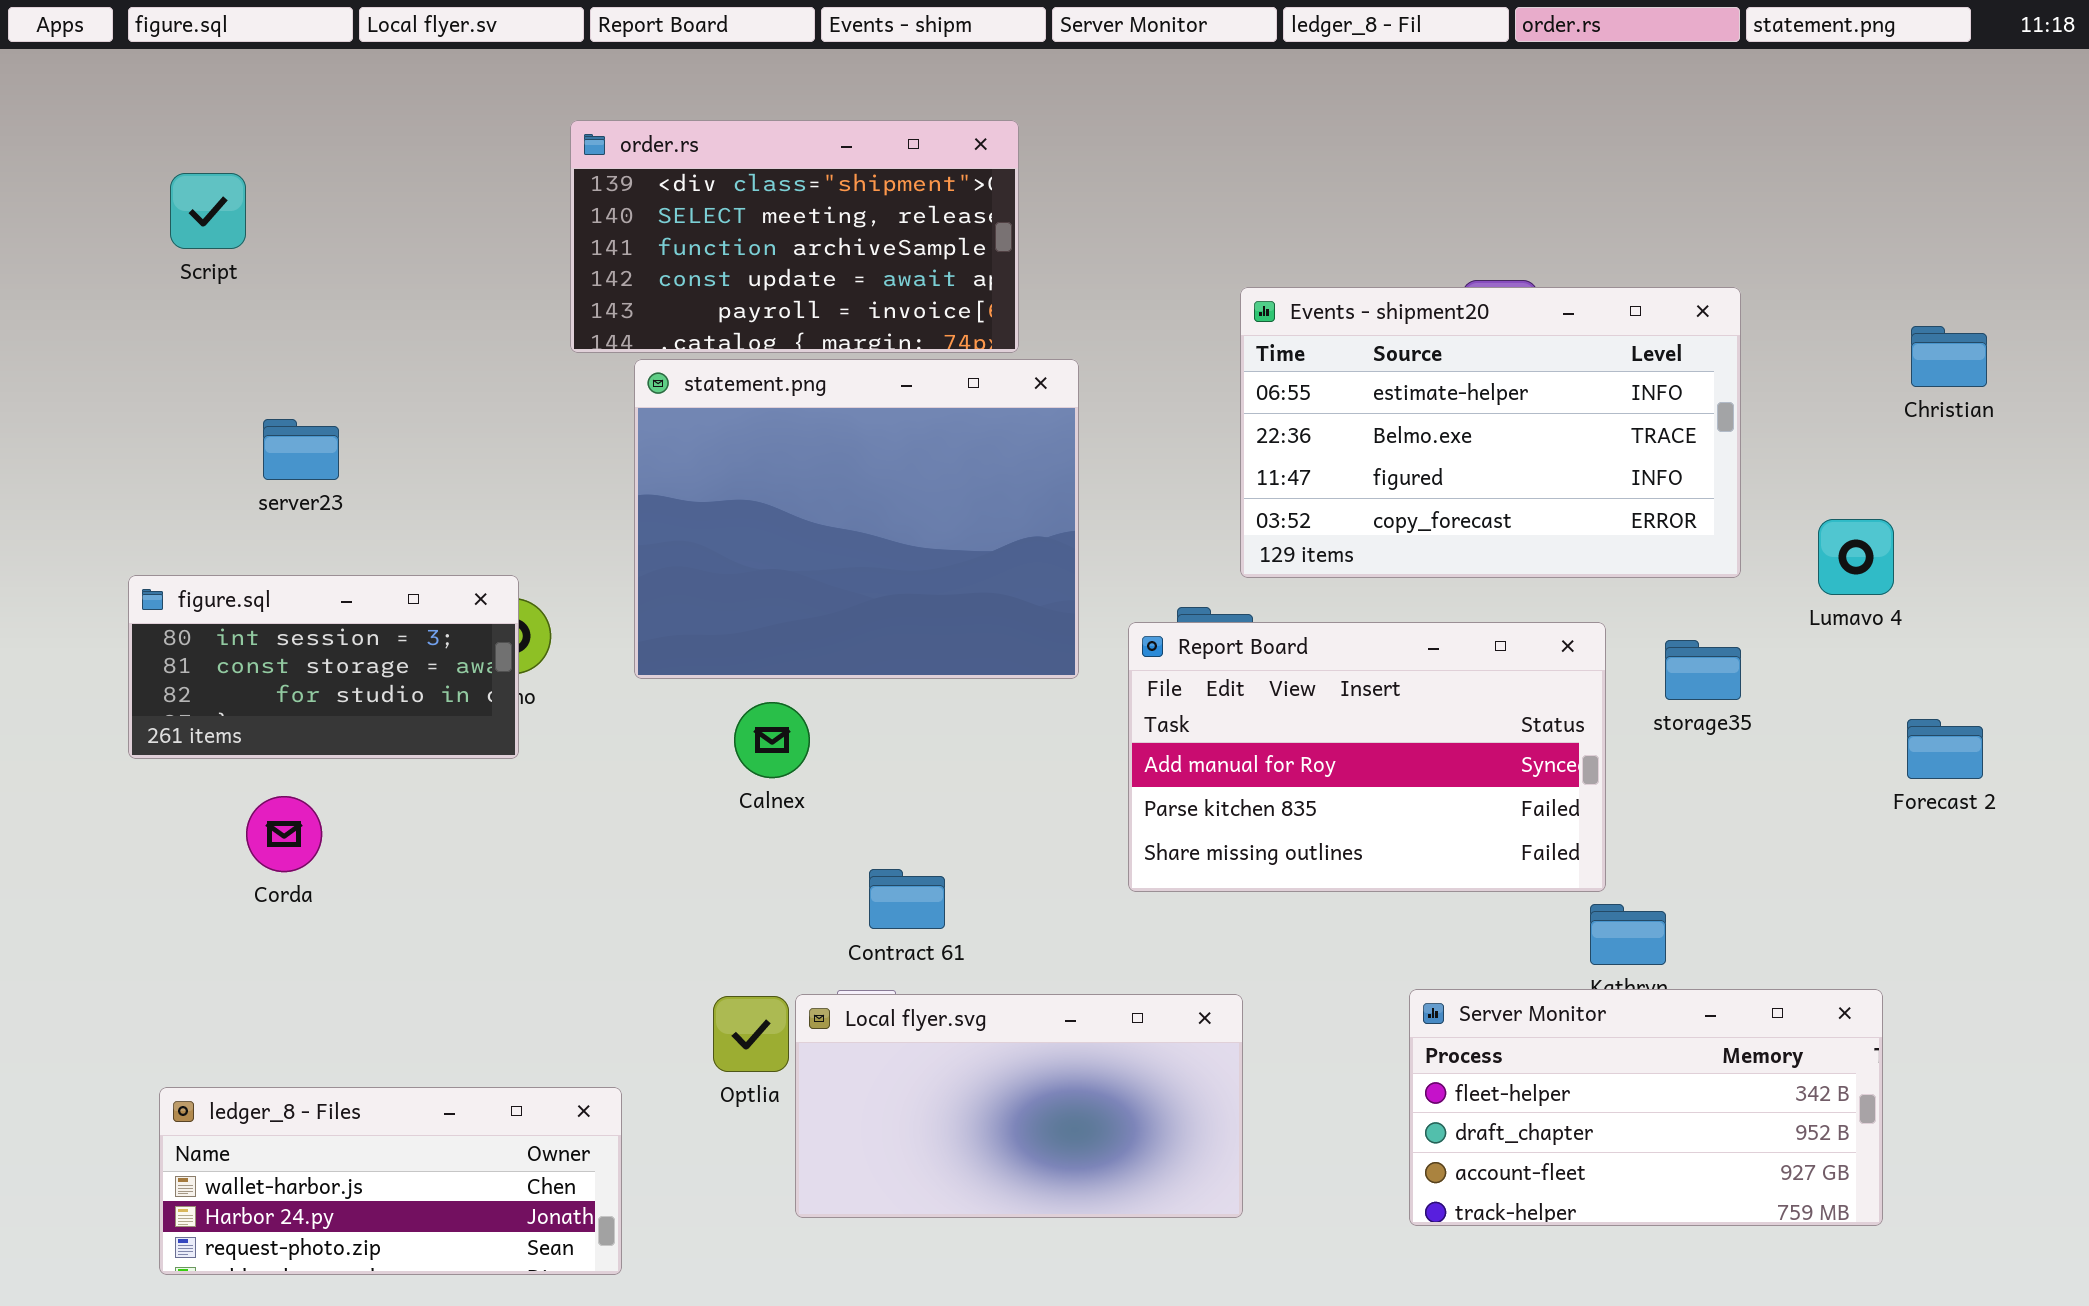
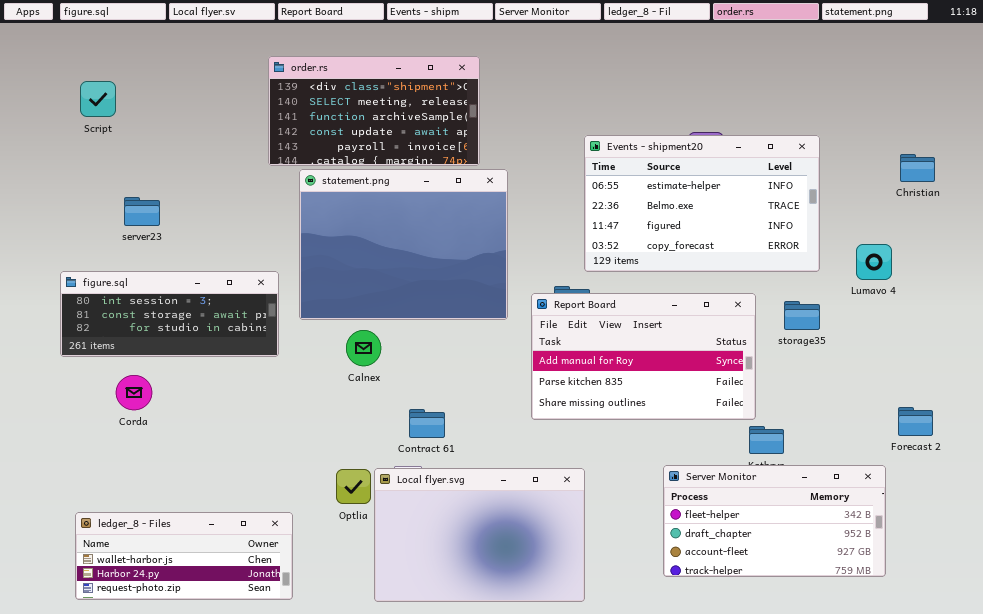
figure.sql: [128,575,519,759] -> [60,271,279,357], resized
Forecast 2: [1907,719,1983,779] -> [898,407,933,436], moved
Local flyer.svg: [795,994,1243,1218] -> [374,468,585,602], resized

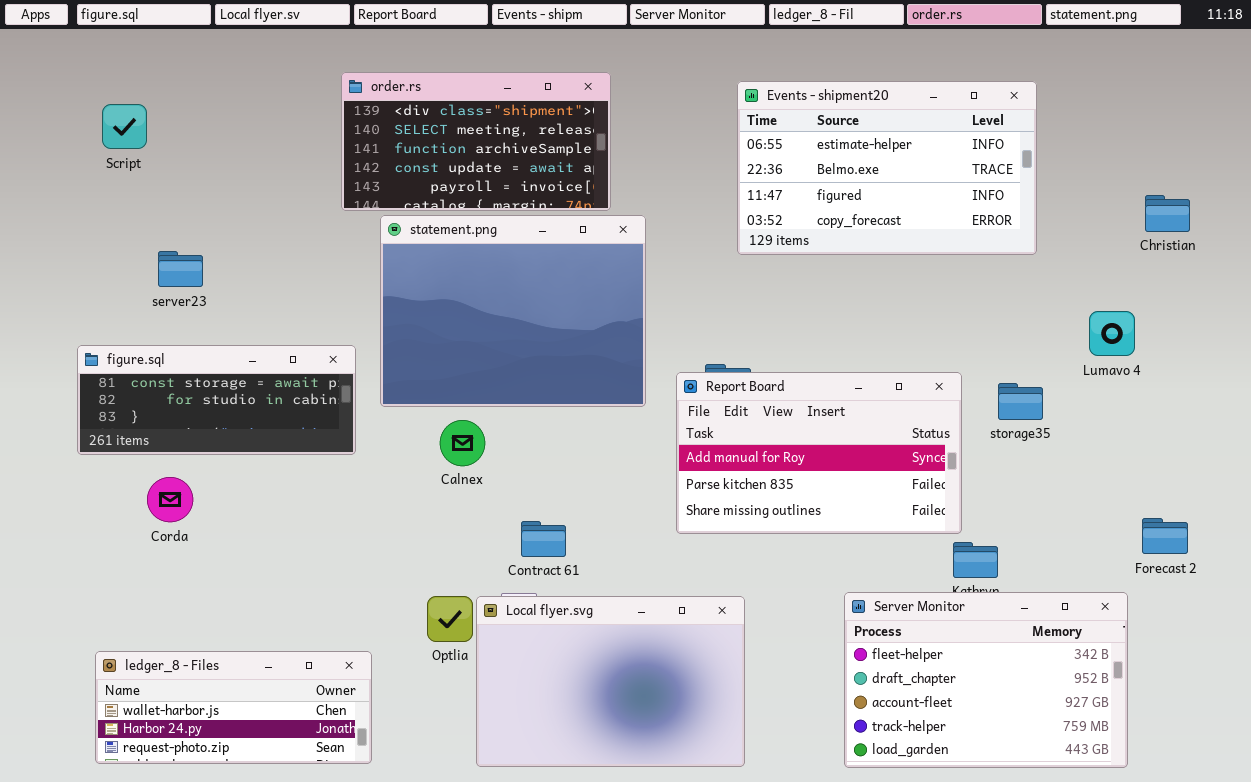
Events - shipment20: [584,135,820,272] -> [737,81,1037,255], moved
figure.sql: [60,271,279,357] -> [77,345,356,455], scrolled down 1 row
Server Monitor: [663,465,886,577] -> [844,592,1128,768], resized

